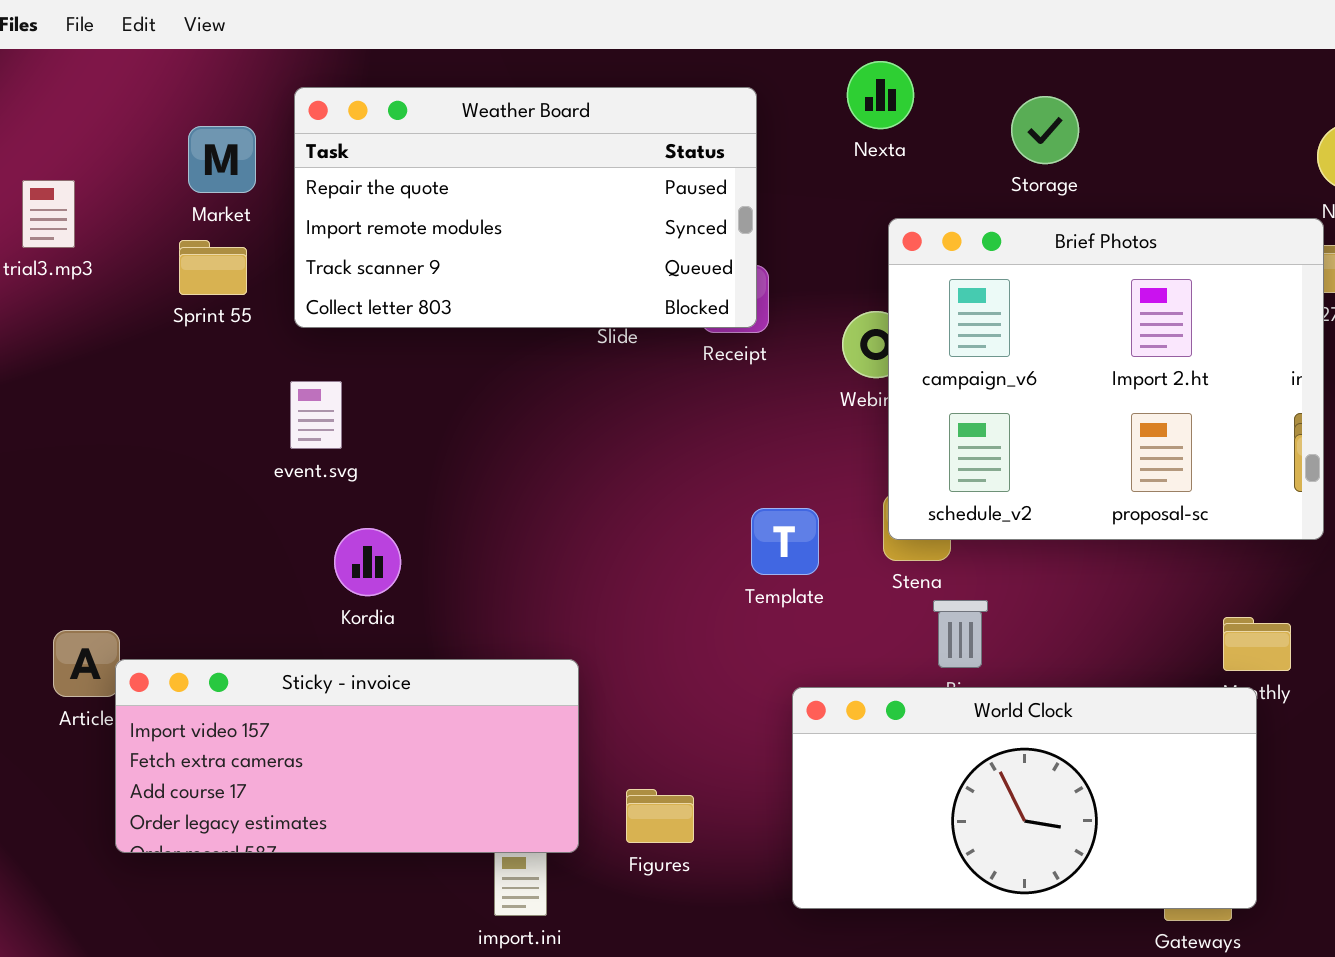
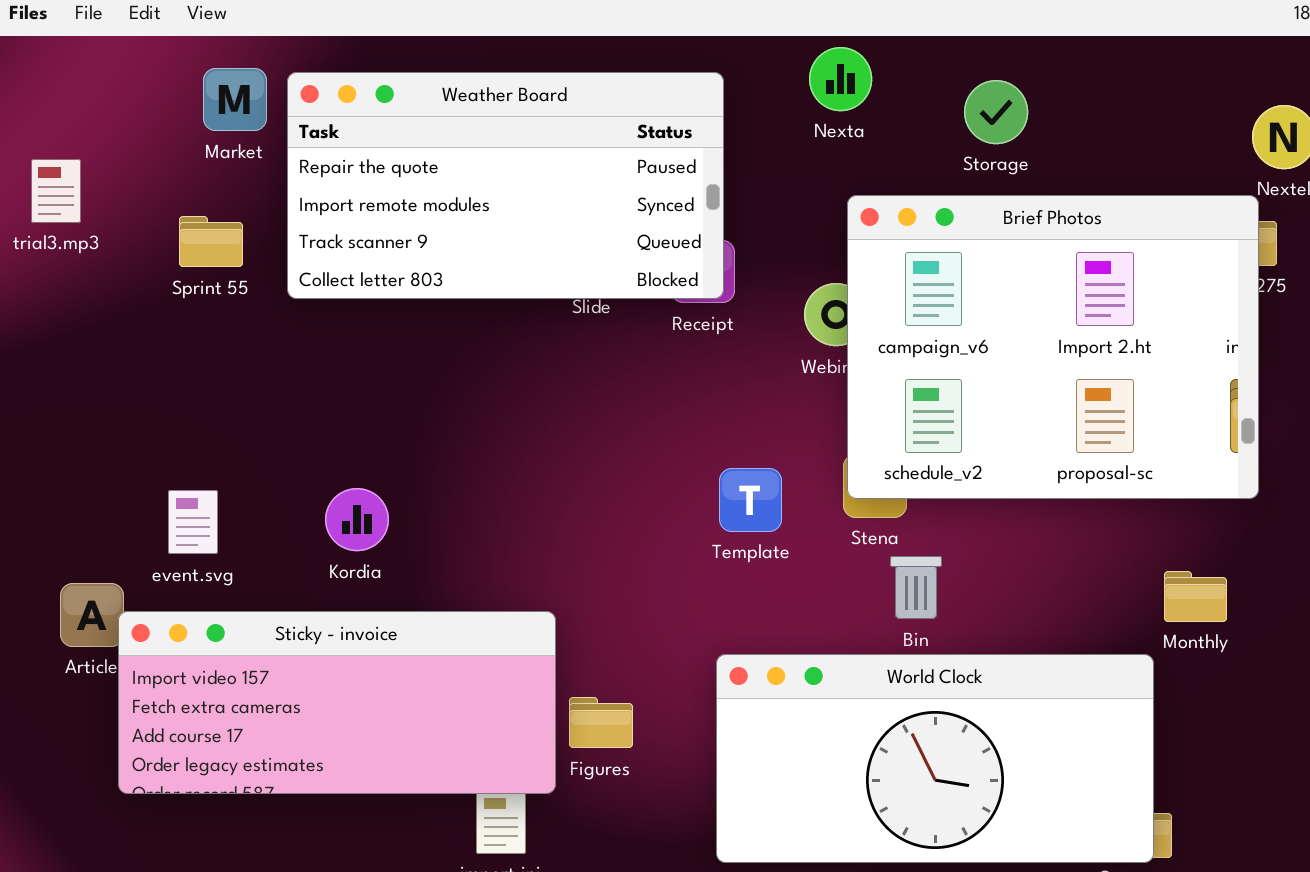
Market: [188,126,256,193] -> [203,68,267,131], moved
event.svg: [290,381,342,449] -> [168,490,218,554], moved
World Clock: [792,687,1257,909] -> [716,654,1154,863], moved
Figures: [626,789,694,843] -> [569,697,633,748], moved

